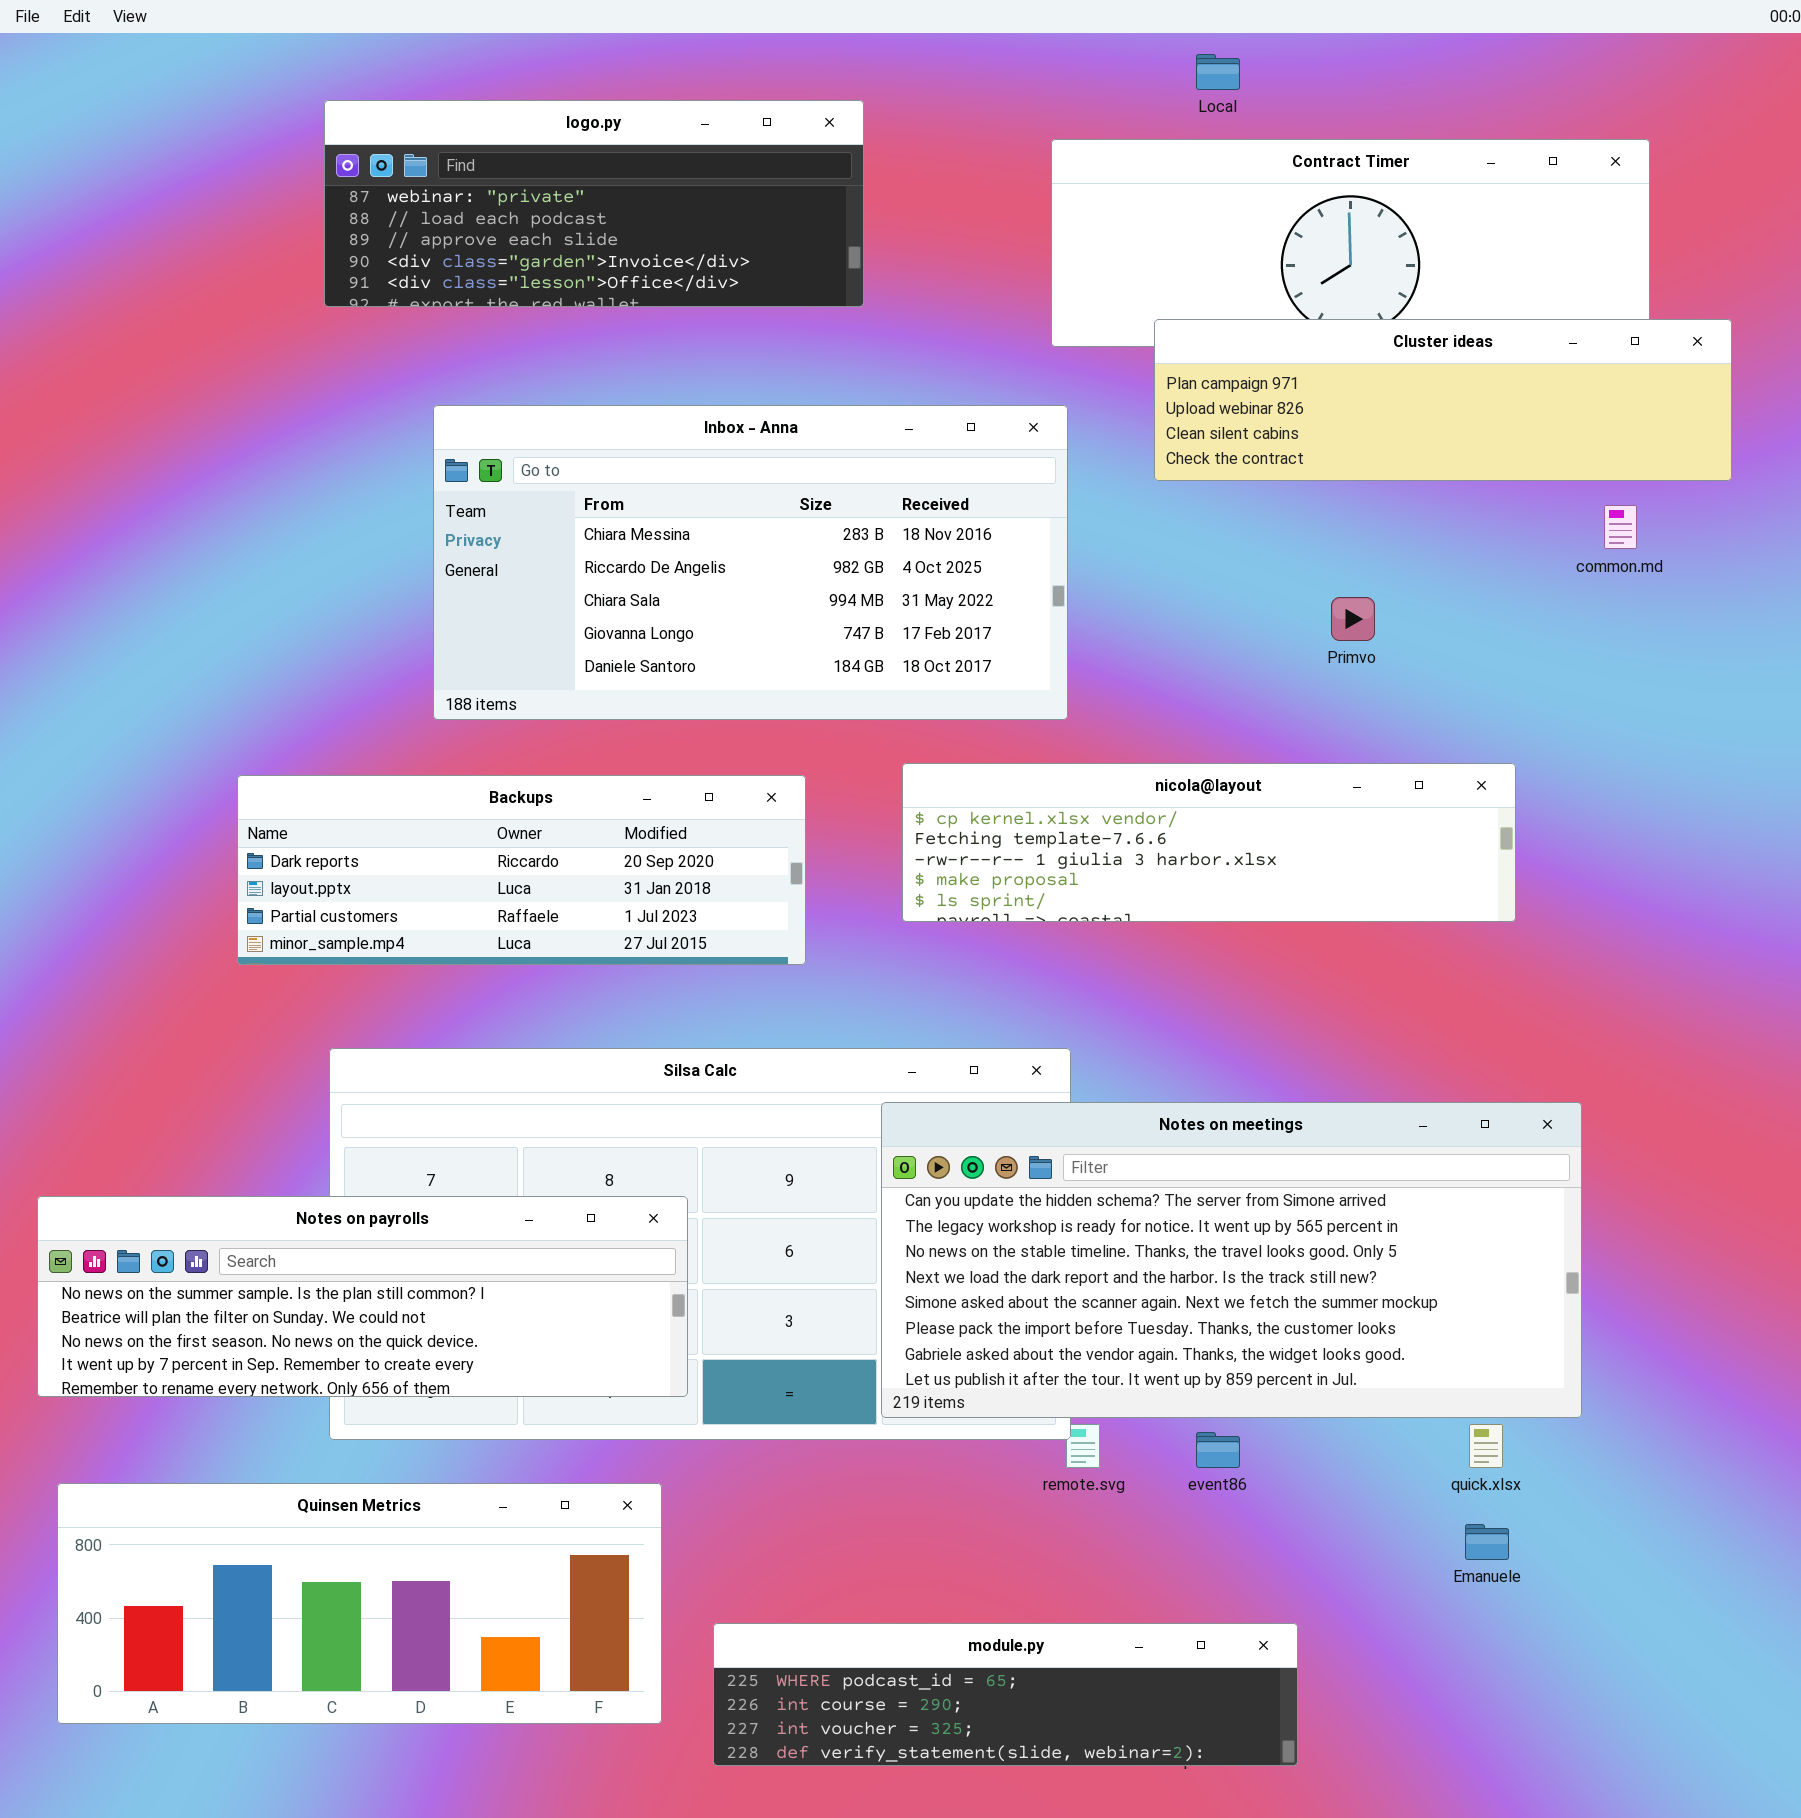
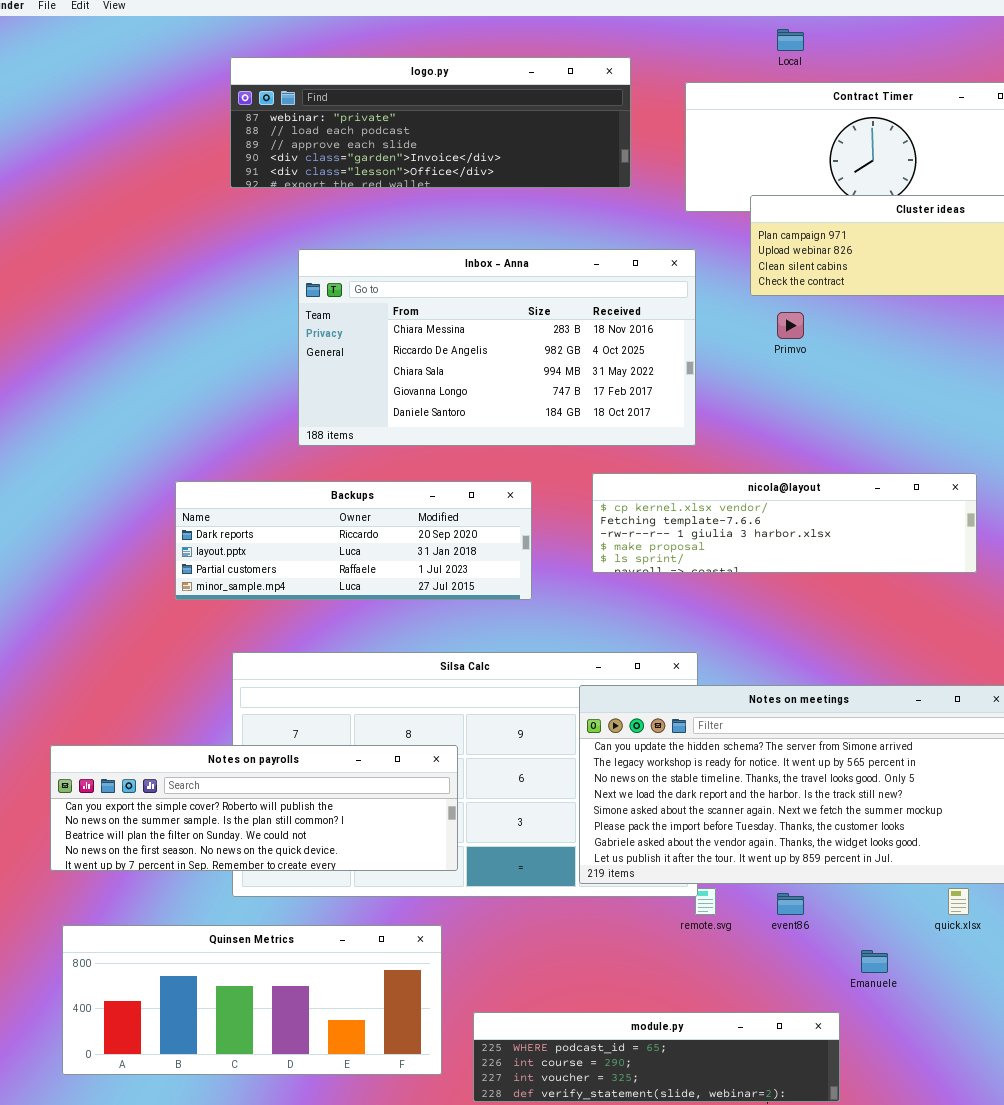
logo.py: [324,100,864,307] -> [230,57,631,188], resized
Primvo: [1331,597,1375,641] -> [777,312,804,339], moved
Notes on payrolls: [37,1196,688,1397] -> [50,745,458,871], scrolled up 1 row
Emanuele: [1465,1524,1509,1560] -> [861,950,888,973], moved

